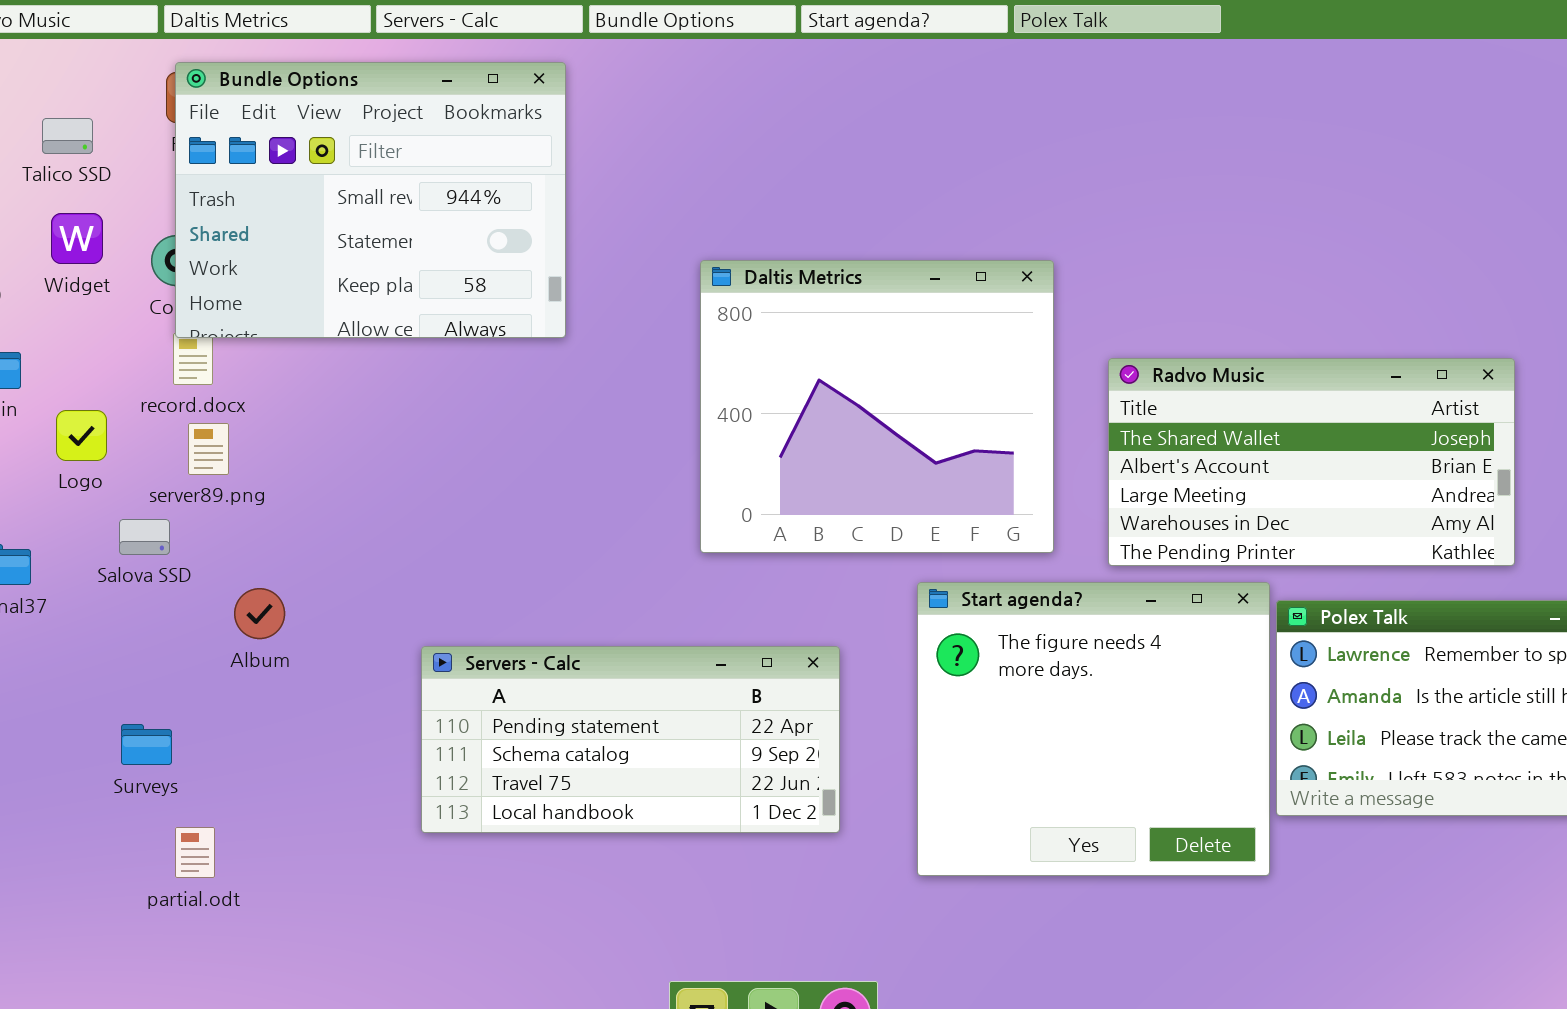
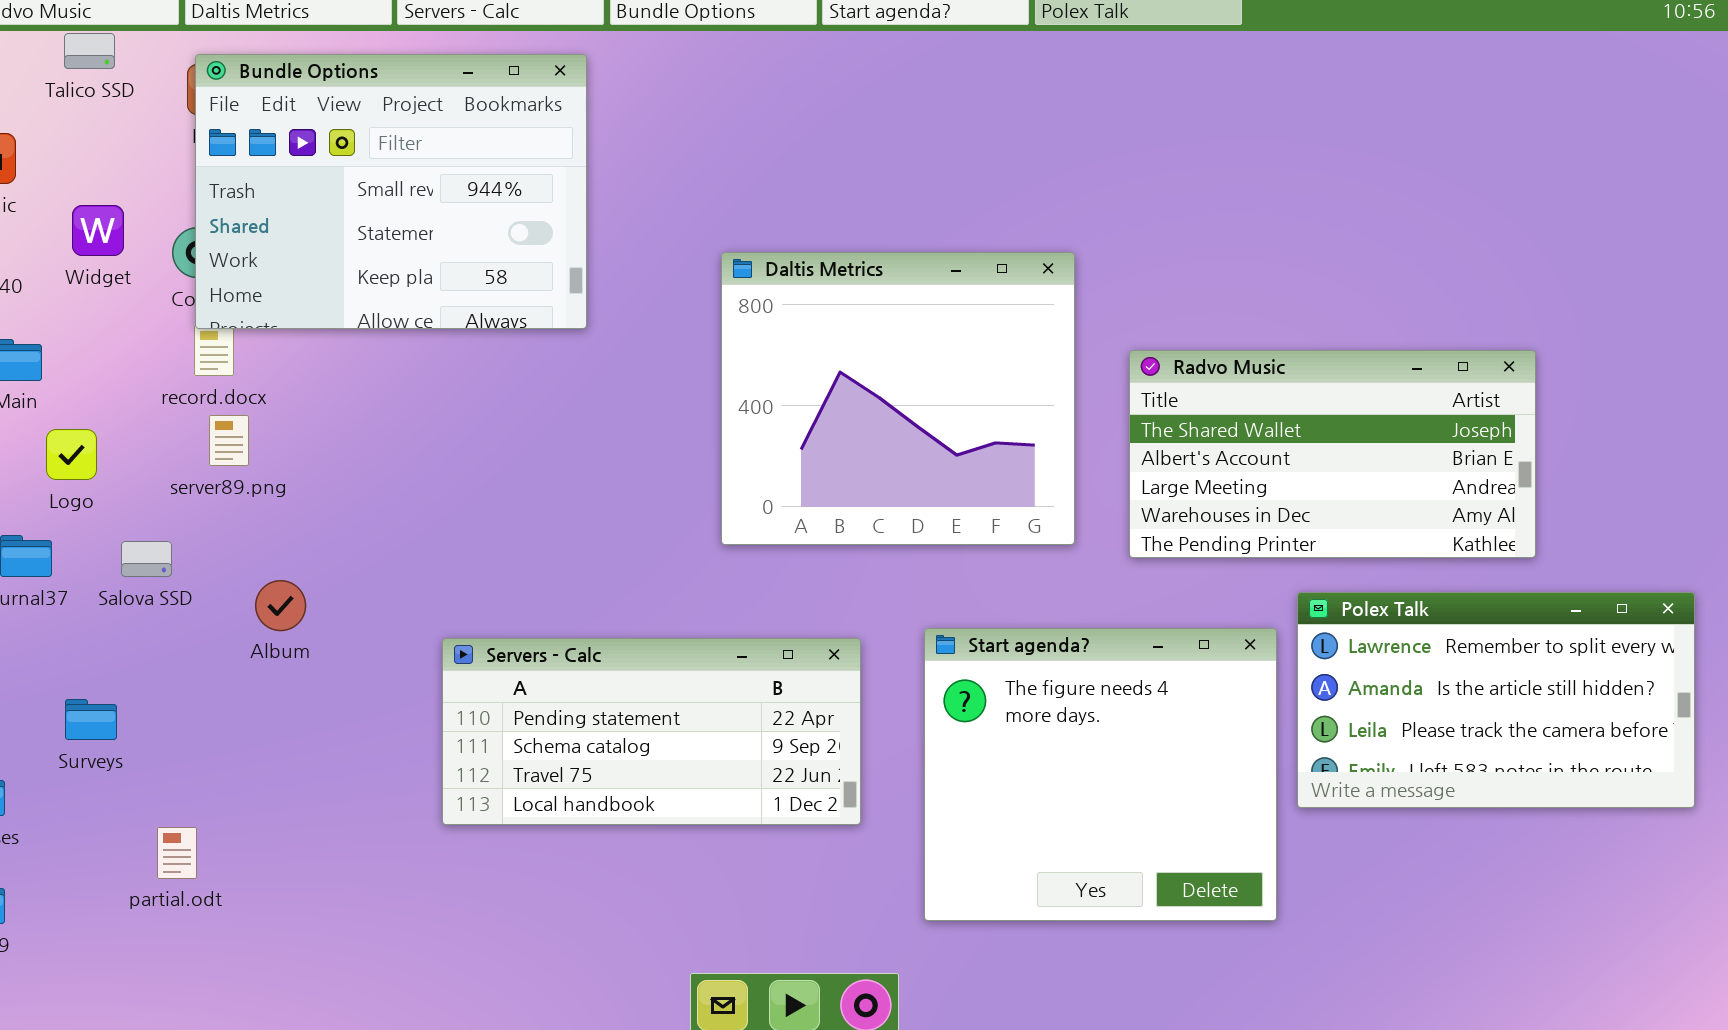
Talico SSD: [42,118,93,154] -> [64,33,115,69], moved
Logo: [56,410,107,461] -> [46,429,97,480], moved
Salova SSD: [119,519,170,555] -> [121,541,172,577], moved
Start agenda?: [917,582,1270,876] -> [924,628,1277,921], moved
Surveys: [121,724,172,765] -> [65,699,117,740], moved
partial.odt: [175,827,215,878] -> [157,827,197,879], moved

